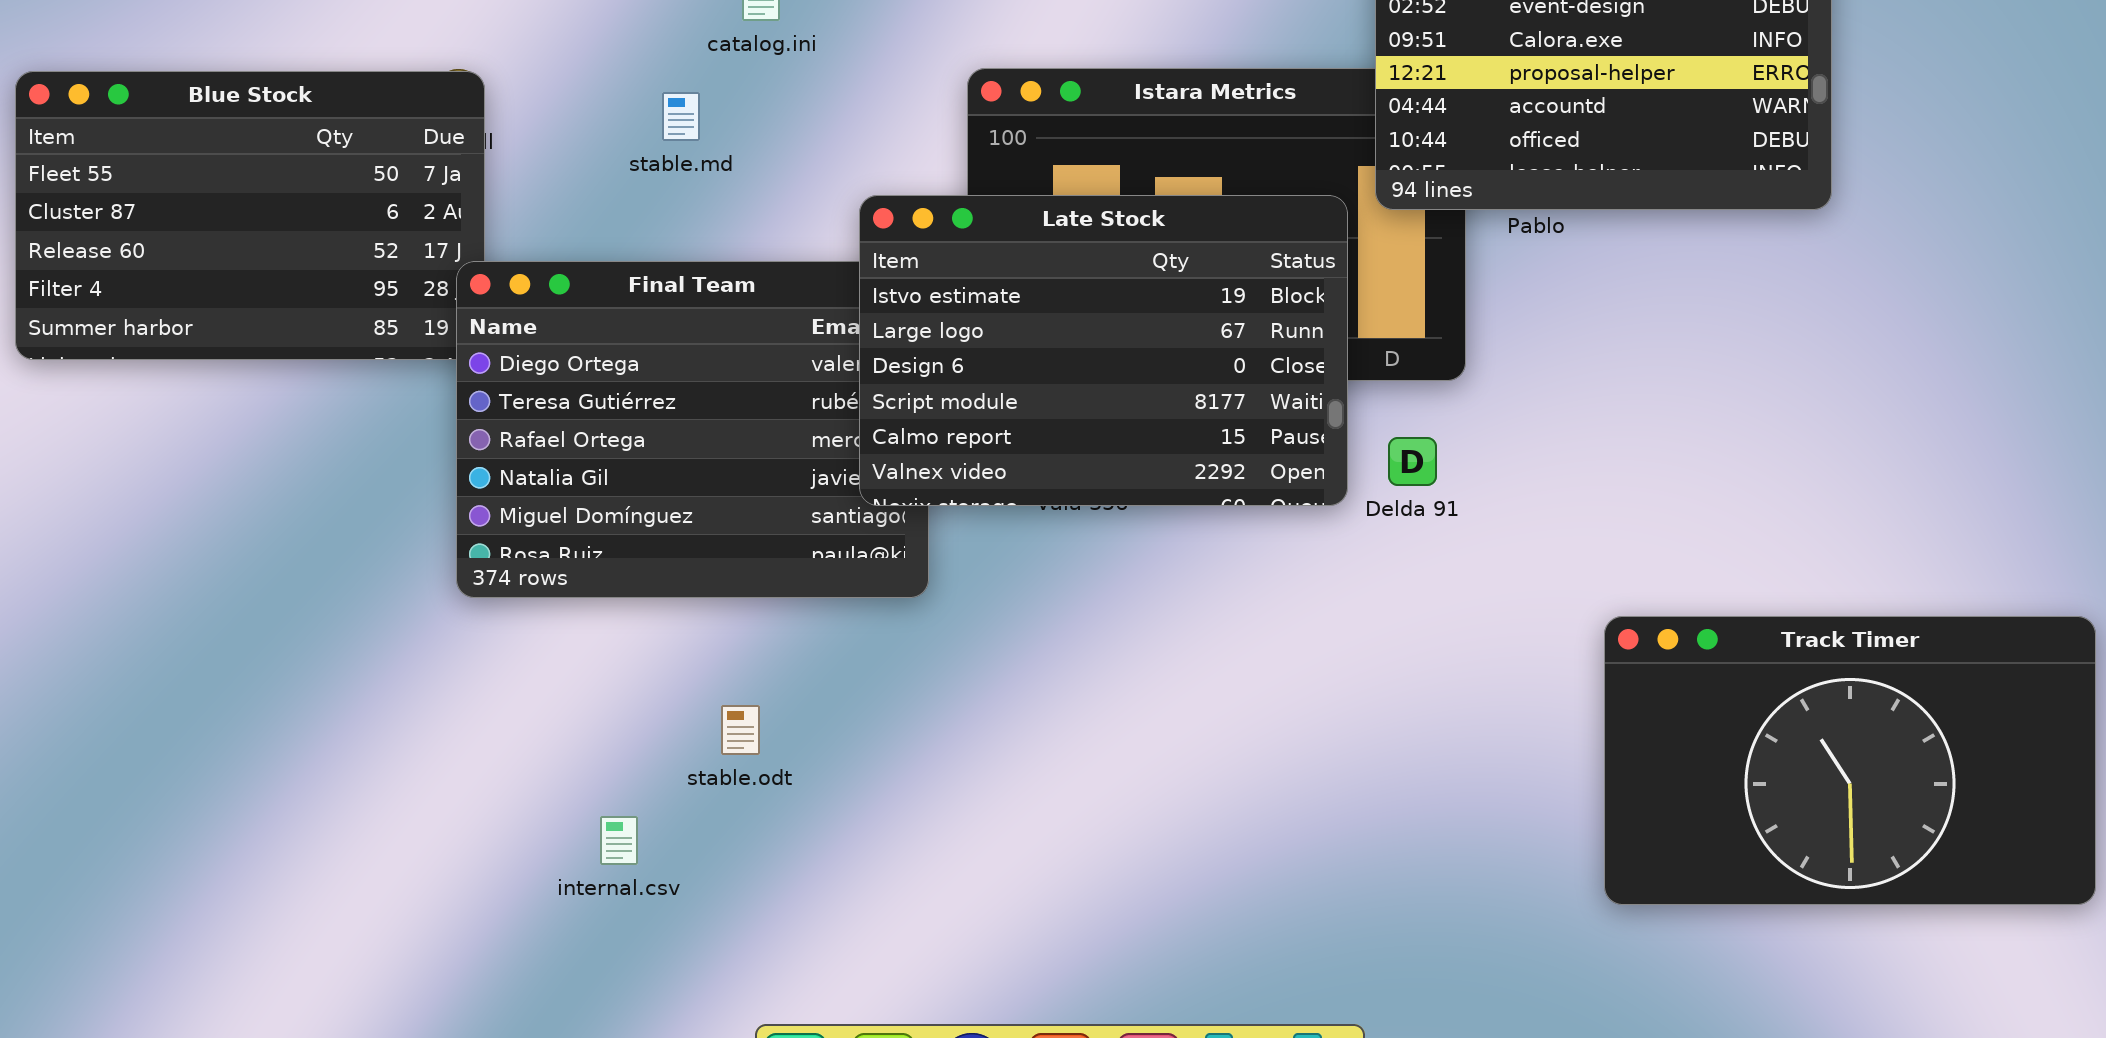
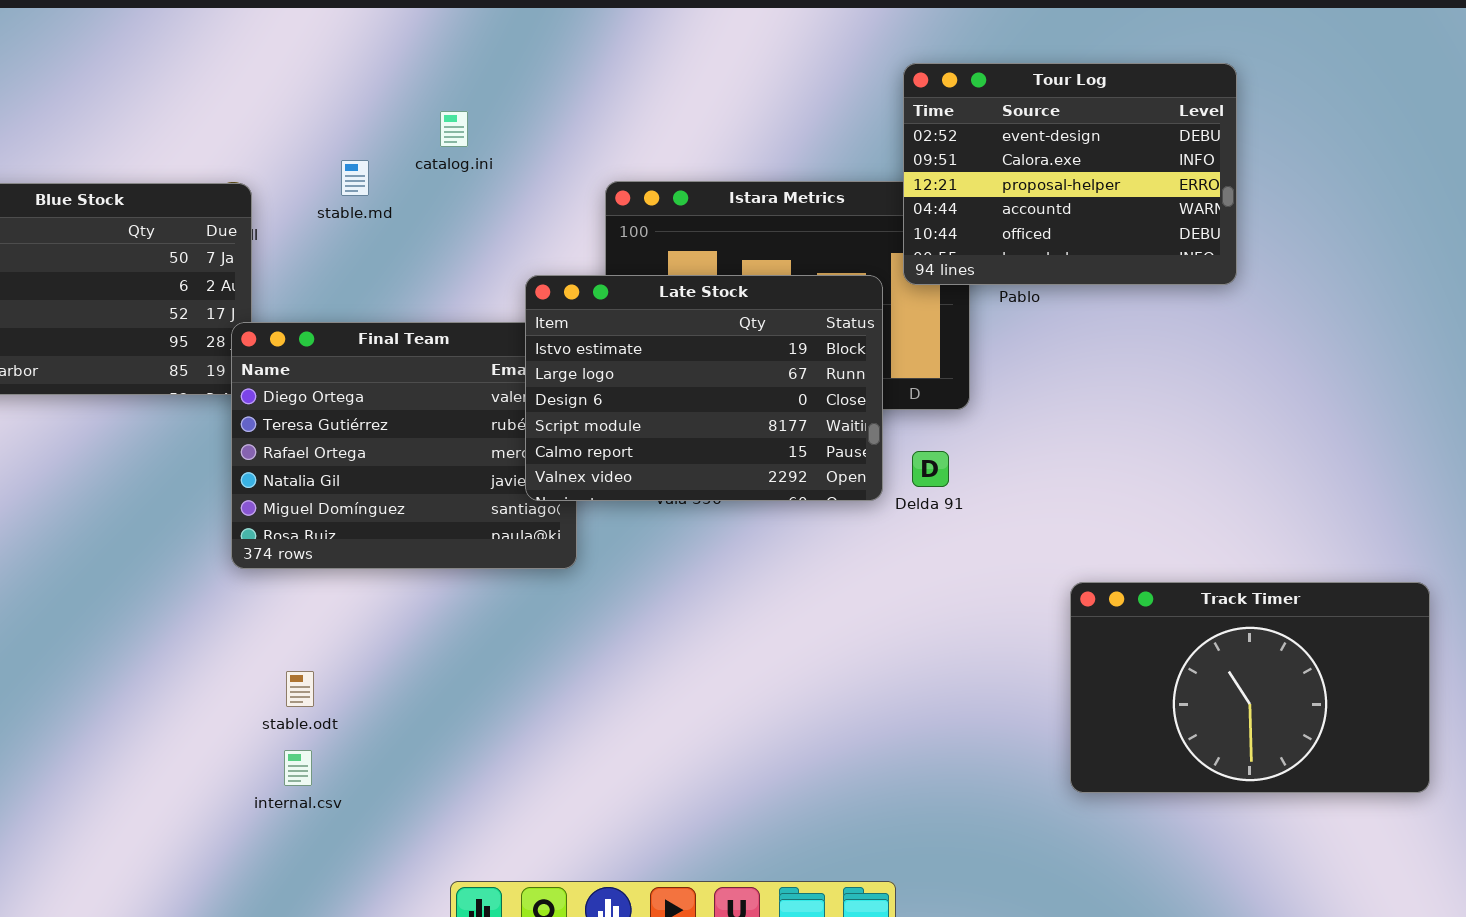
stable.md: [662,92,700,141] -> [341,160,369,196], moved
stable.odt: [721,705,760,755] -> [286,671,314,707], moved
internal.csv: [600,816,638,865] -> [284,750,312,786], moved

